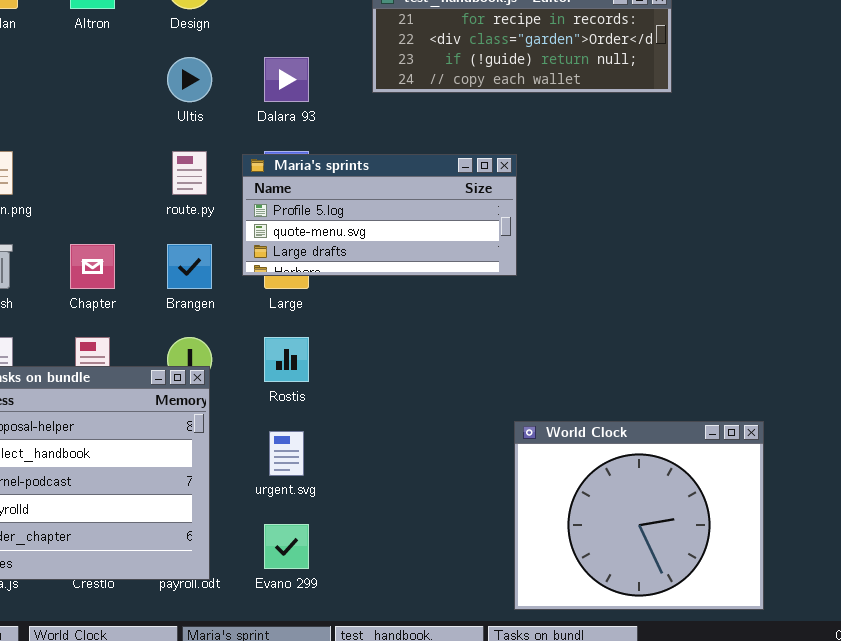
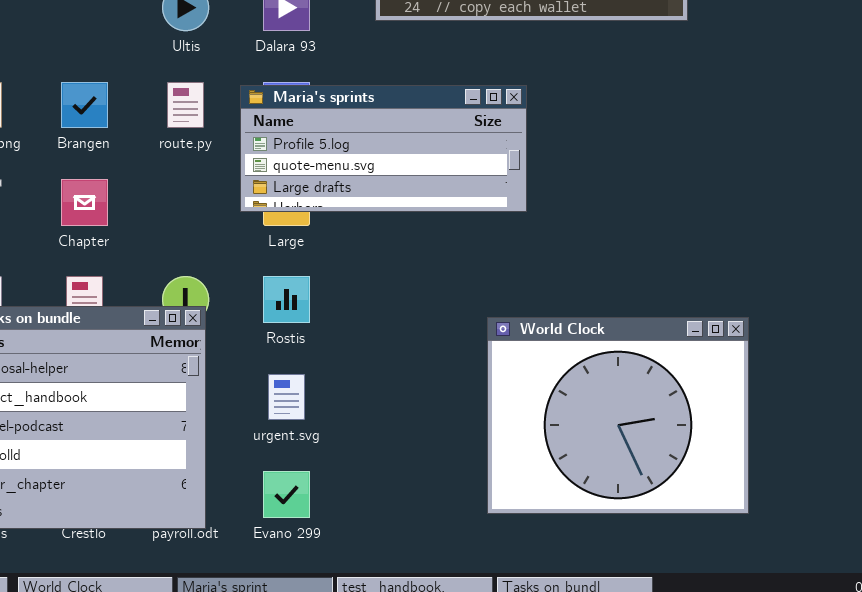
Brangen: [167,244,212,289] -> [61,82,108,128], moved
World Clock: [514,421,764,610] -> [487,317,749,514], moved

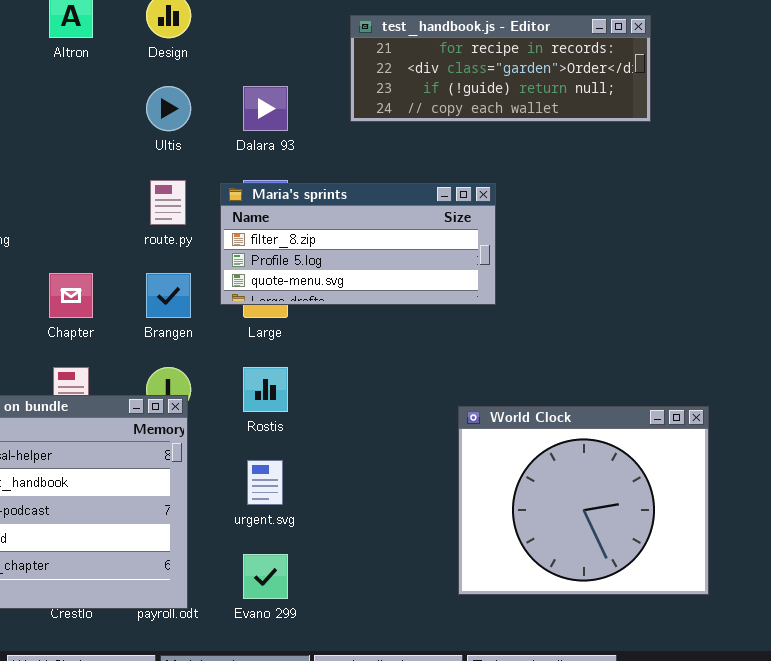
Brangen: [61,82,108,128] -> [146,273,191,318], moved
Maria's sprints: [240,85,527,212] -> [220,183,496,305], scrolled up 1 row

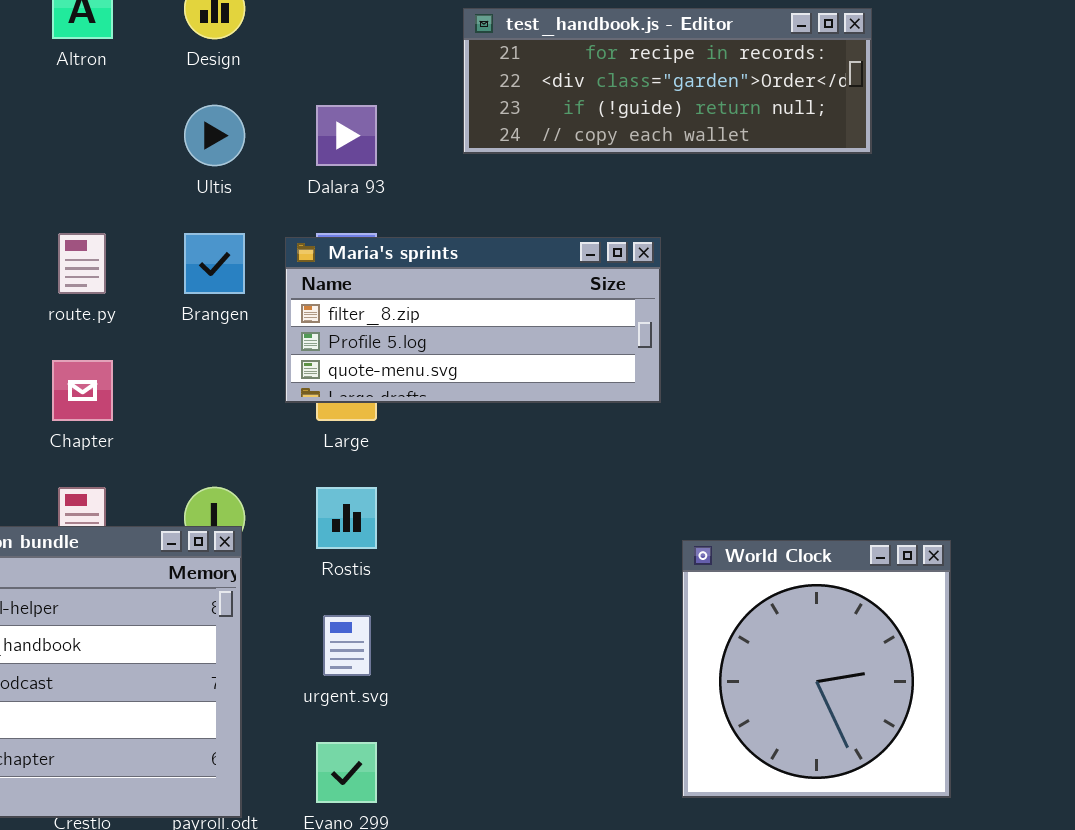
route.py: [150,180,186,225] -> [58,233,106,294], moved
Brangen: [146,273,191,318] -> [184,233,245,294], moved
World Clock: [458,406,709,595] -> [682,540,951,798], resized

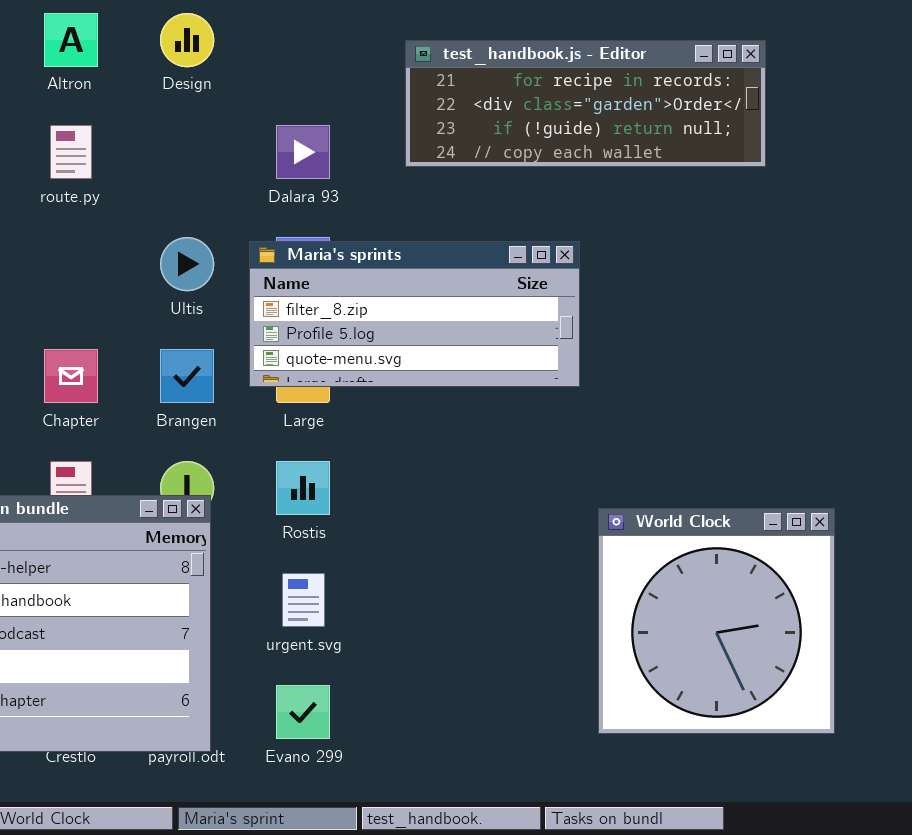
Ultis: [184,105,245,166] -> [160,237,214,291], moved
route.py: [58,233,106,294] -> [50,125,92,179], moved
Brangen: [184,233,245,294] -> [160,349,214,403], moved

